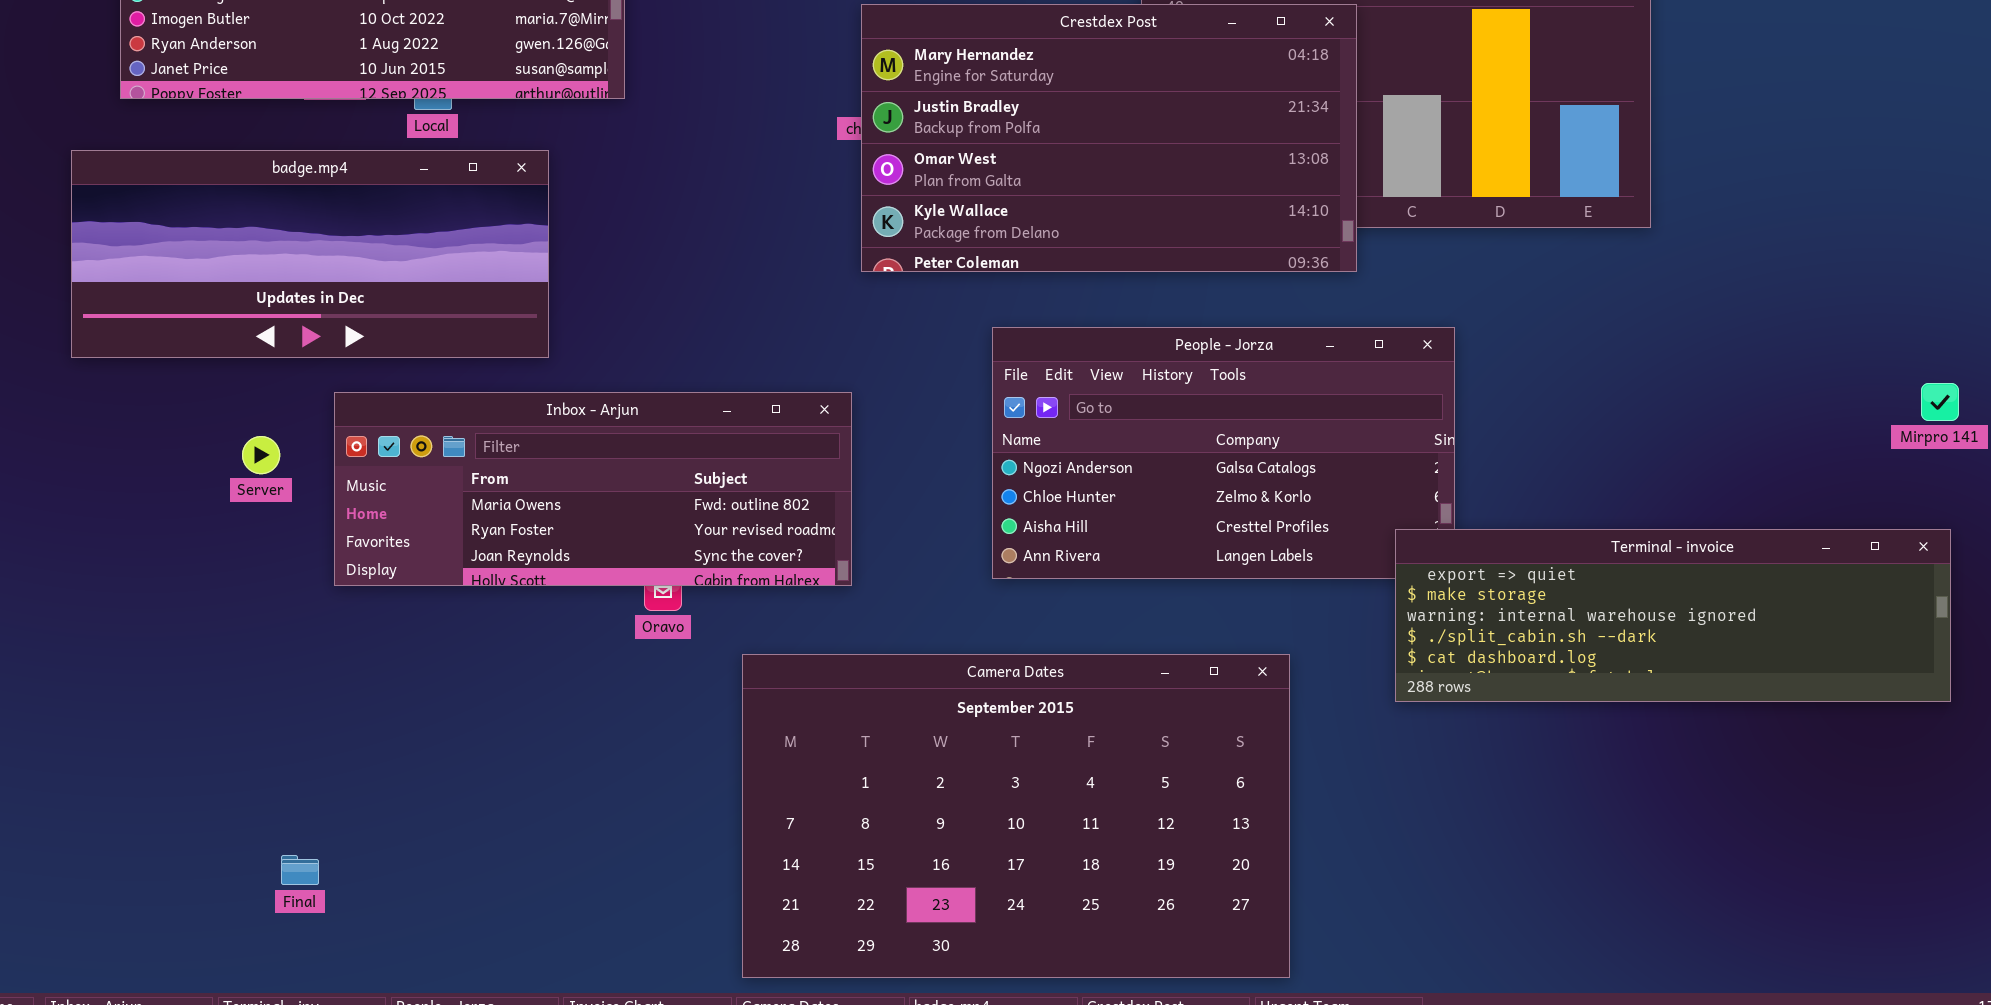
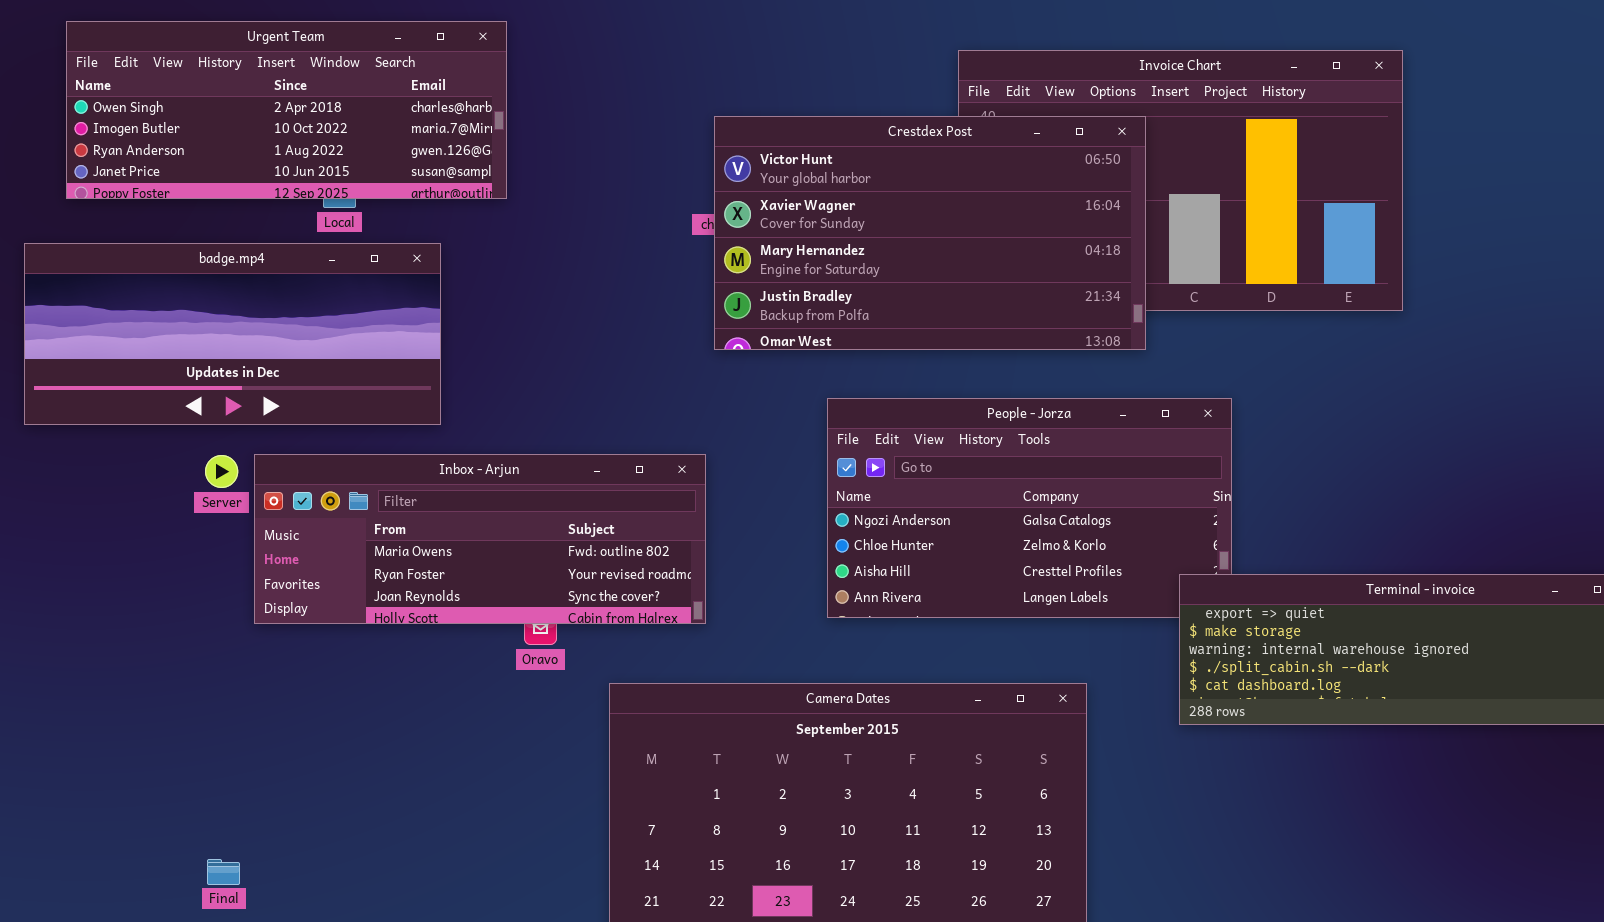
Crestdex Post: [861,4,1357,272] -> [714,116,1146,350], scrolled up 2 rows
Server: [242,436,280,474] -> [205,455,238,488], moved

